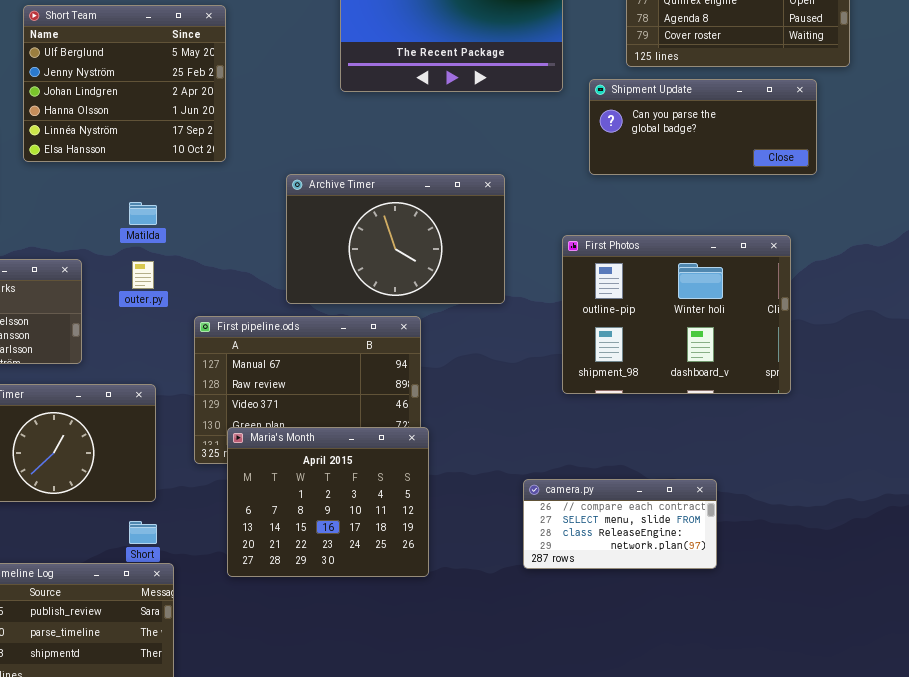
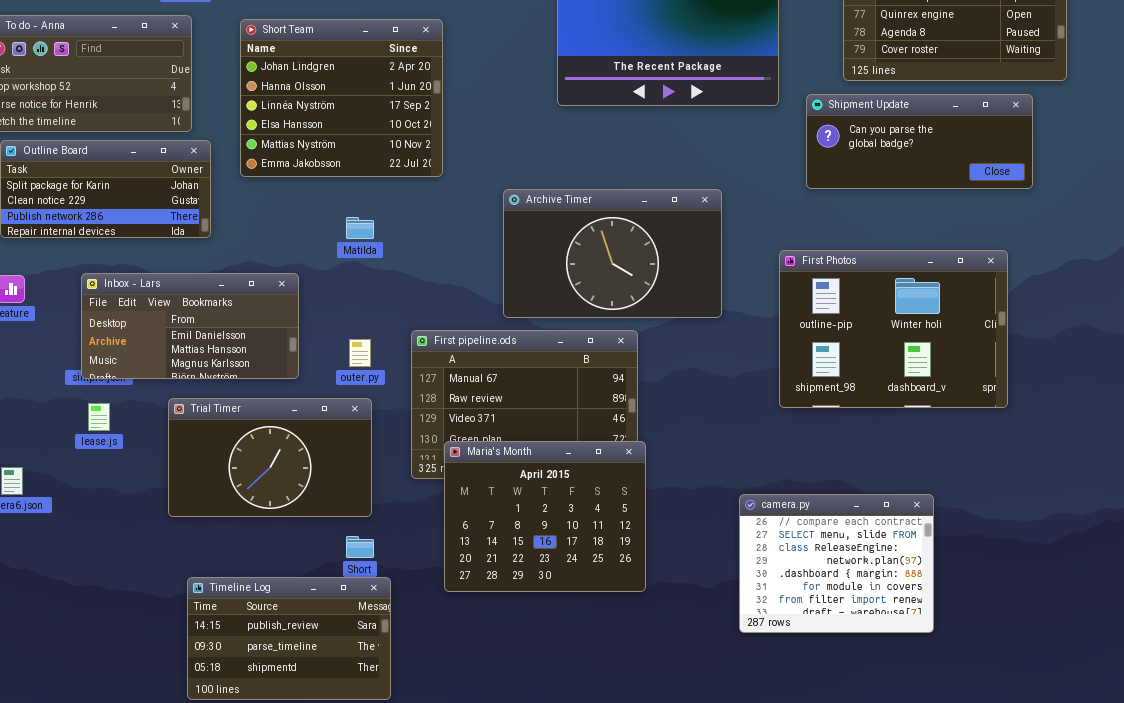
Short Team: [23,5,226,162] -> [240,19,443,177], scrolled down 2 rows
outer.py: [132,261,154,289] -> [349,339,371,367], moved
camera.py: [523,479,717,569] -> [739,494,934,633], resized

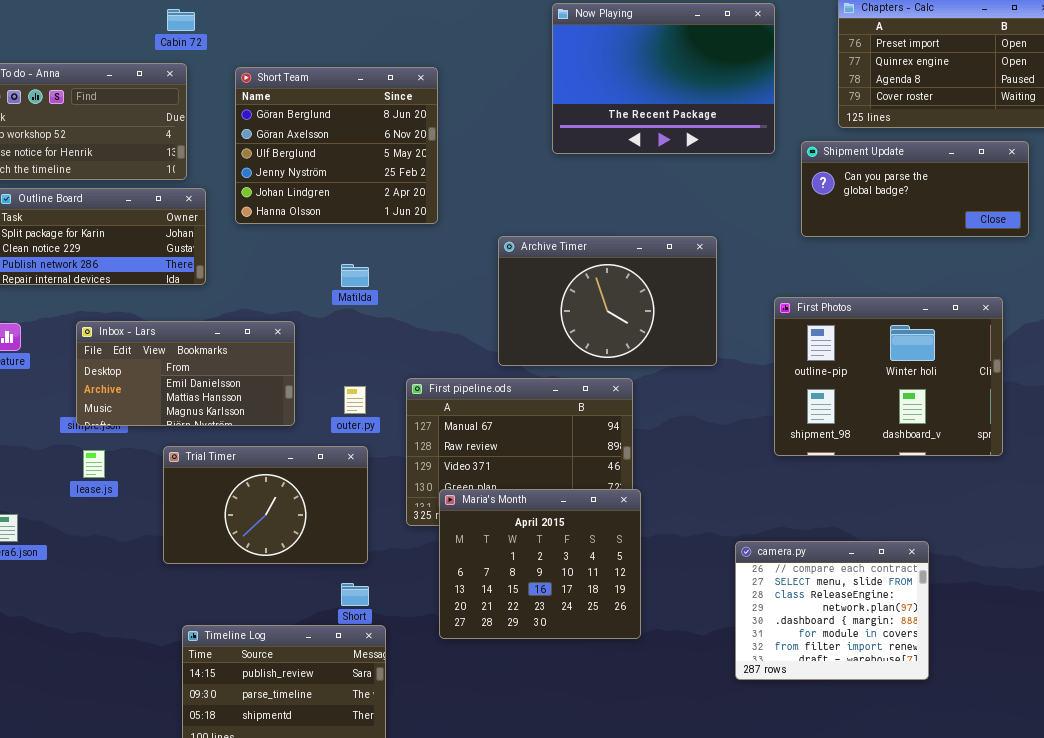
Short Team: [240,19,443,177] -> [235,67,438,224], scrolled up 4 rows

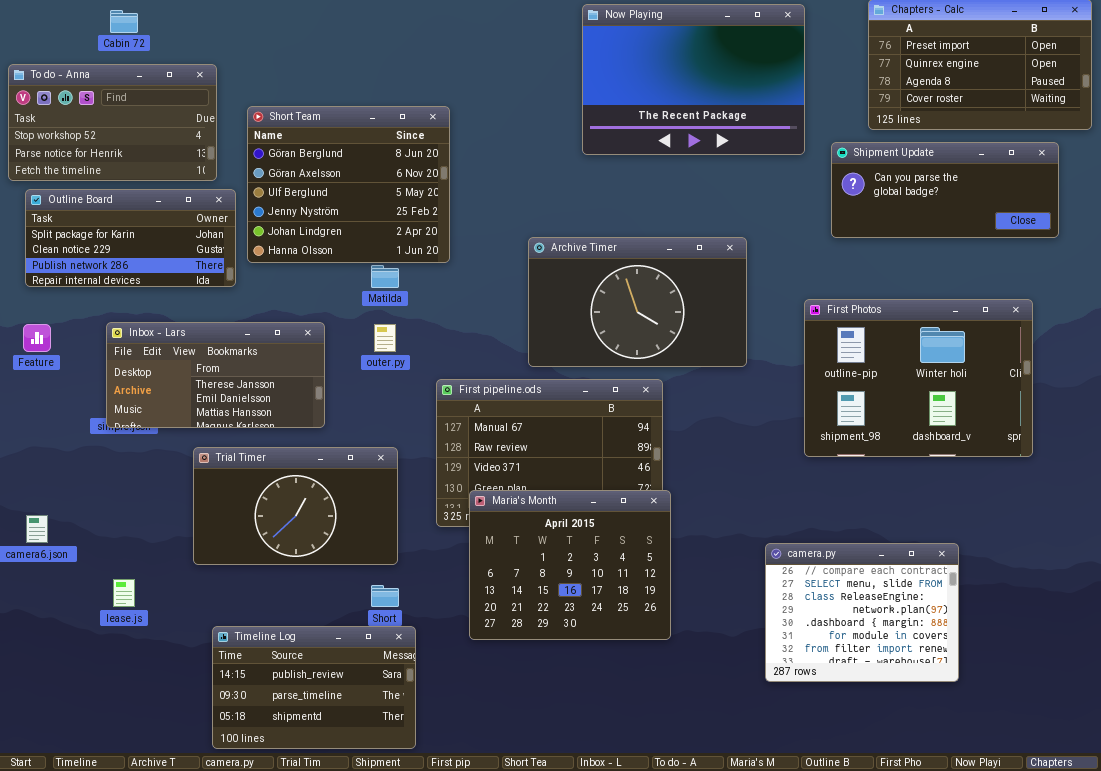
Cabin 72: [167,9,195,31] -> [110,10,138,33], moved
Short Team: [235,67,438,224] -> [247,106,450,263], moved
Inbox - Lars: [76,321,295,426] -> [106,322,325,428], scrolled up 1 row
outer.py: [344,386,366,414] -> [374,324,396,352], moved
lease.js: [83,450,105,478] -> [113,579,135,607], moved

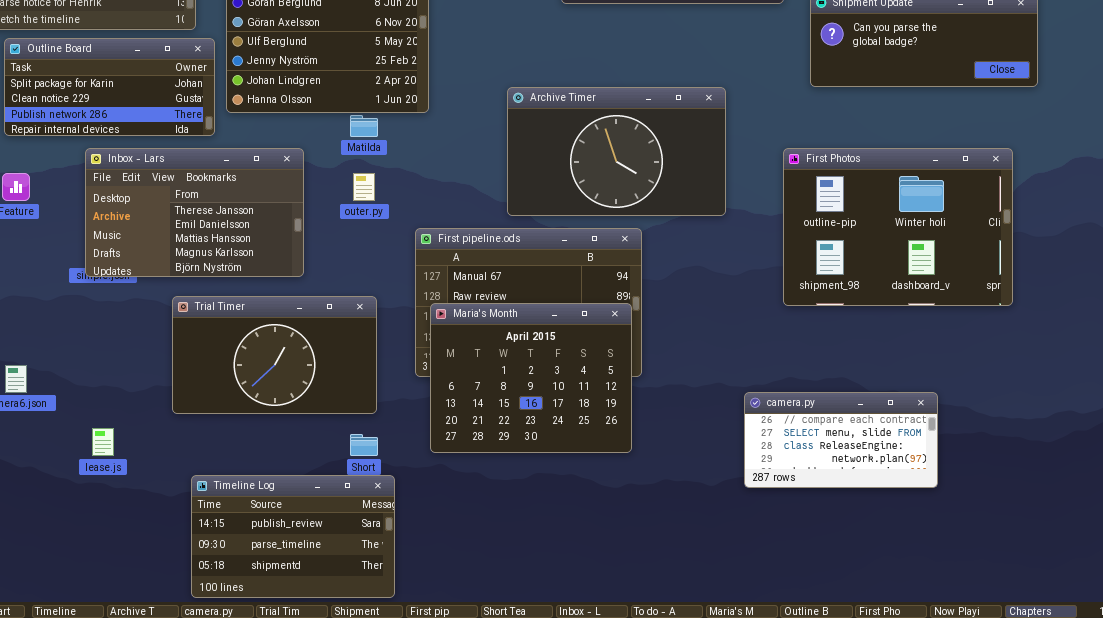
Inbox - Lars: [106,322,325,428] -> [85,148,304,277], resized
Maria's Month: [469,490,671,640] -> [430,303,632,453], moved
camera.py: [765,543,959,682] -> [744,392,938,488], resized

